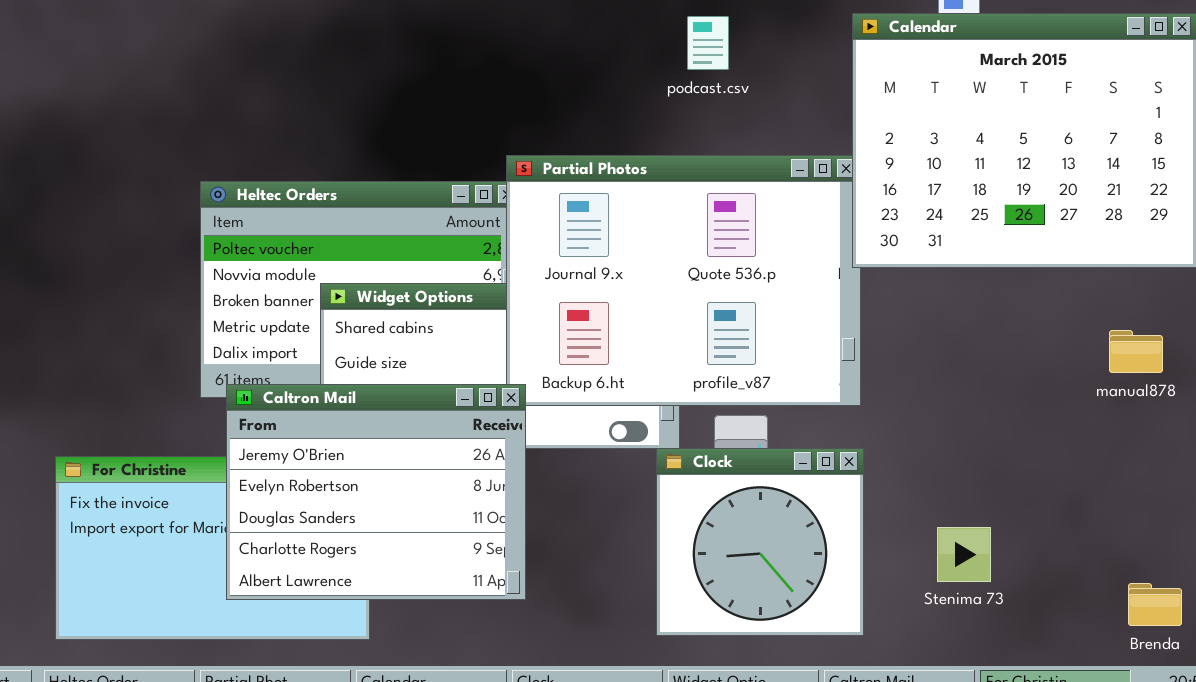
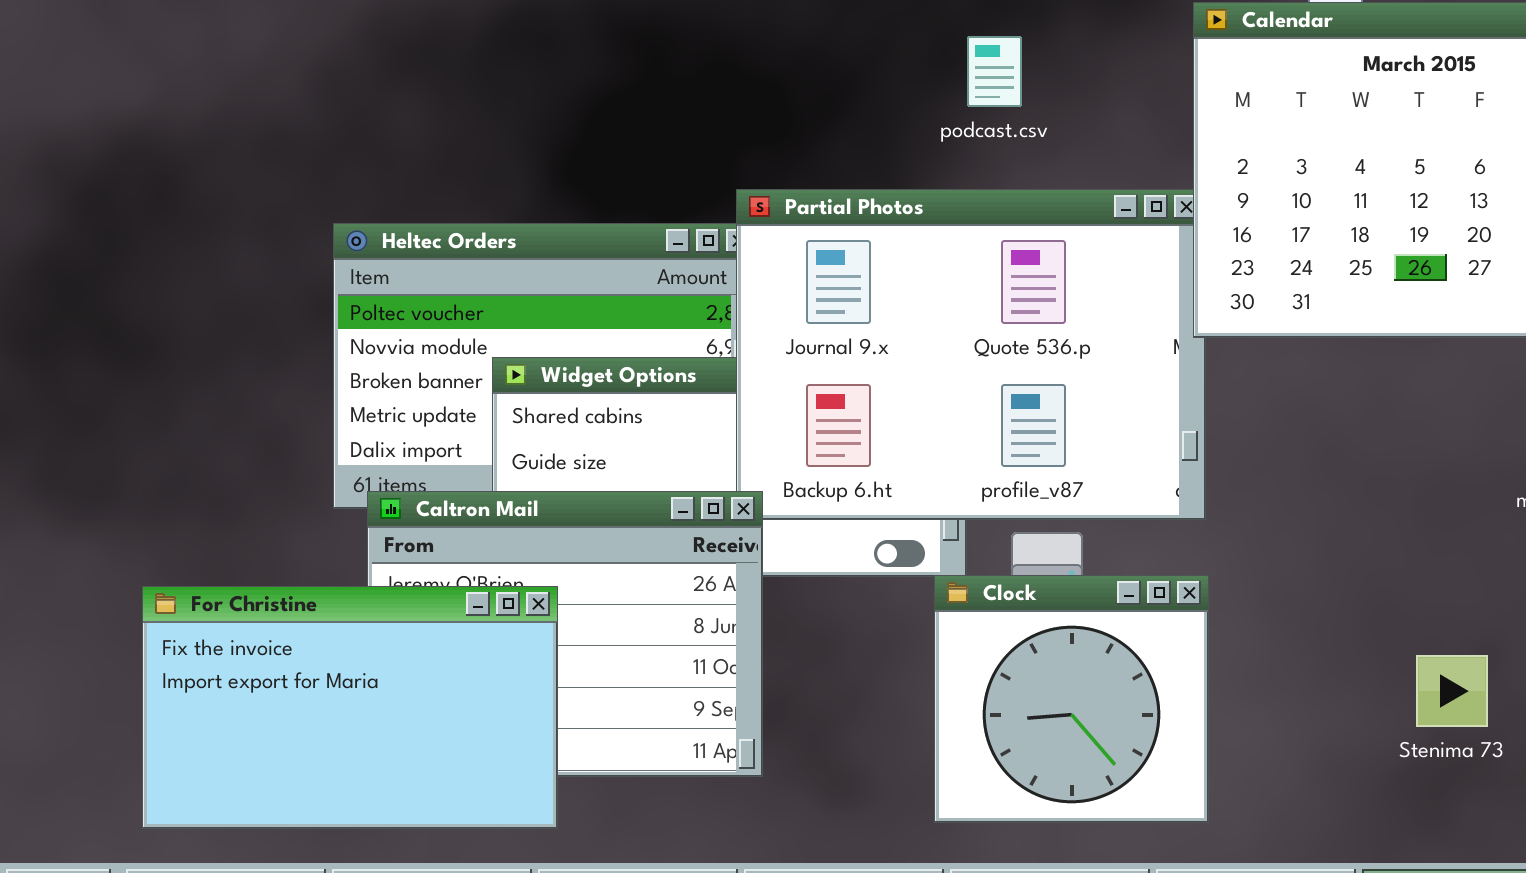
podcast.csv: [687,16,729,70] -> [967,36,1022,107], moved
For Christine: [55,456,370,640] -> [142,586,558,829], raised
Stenima 73: [937,527,991,582] -> [1416,655,1488,727], moved

